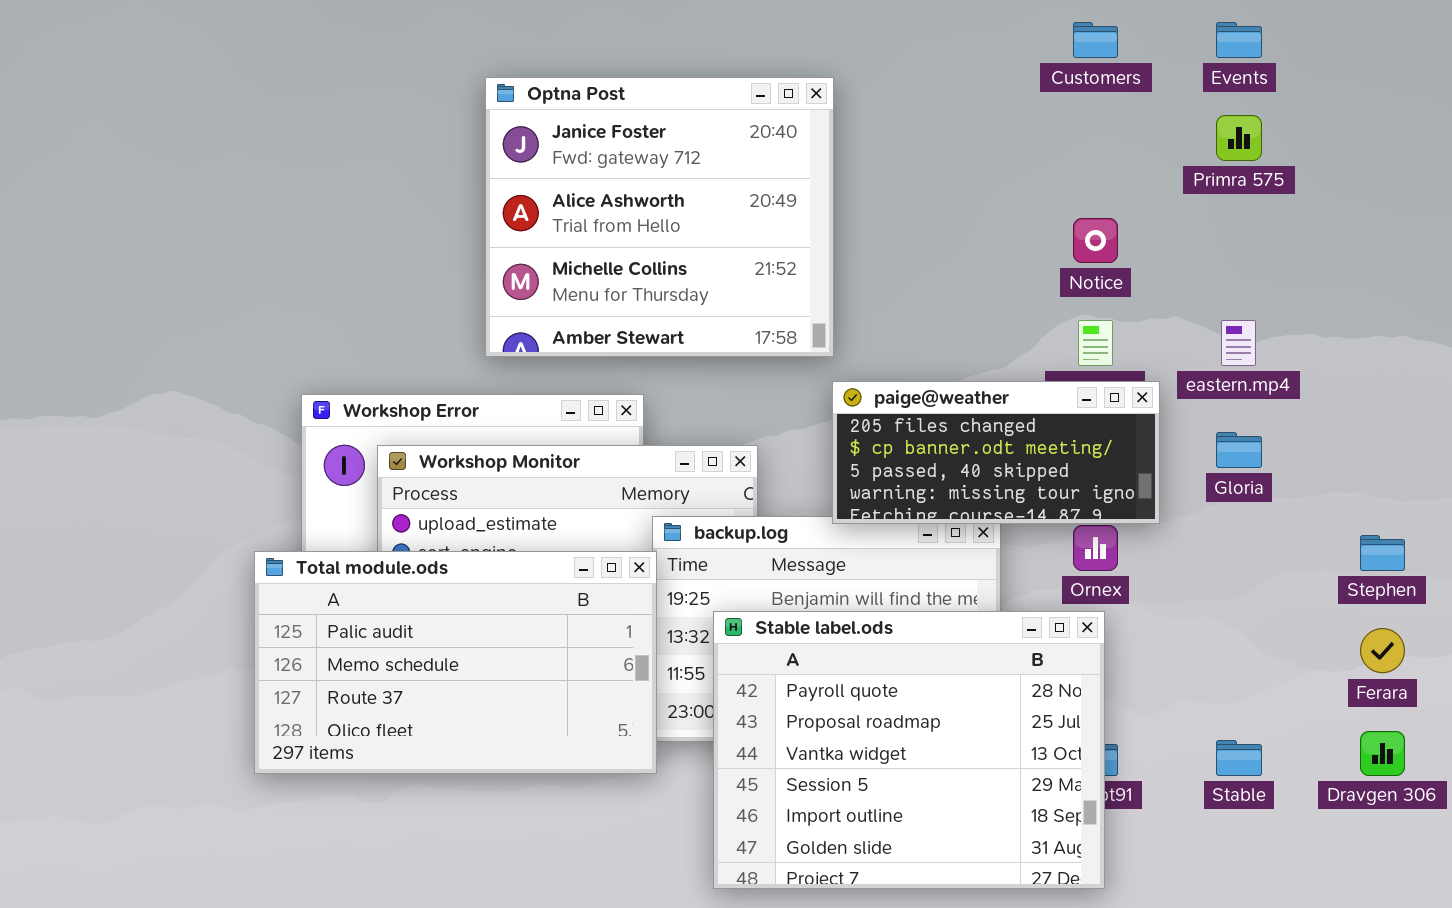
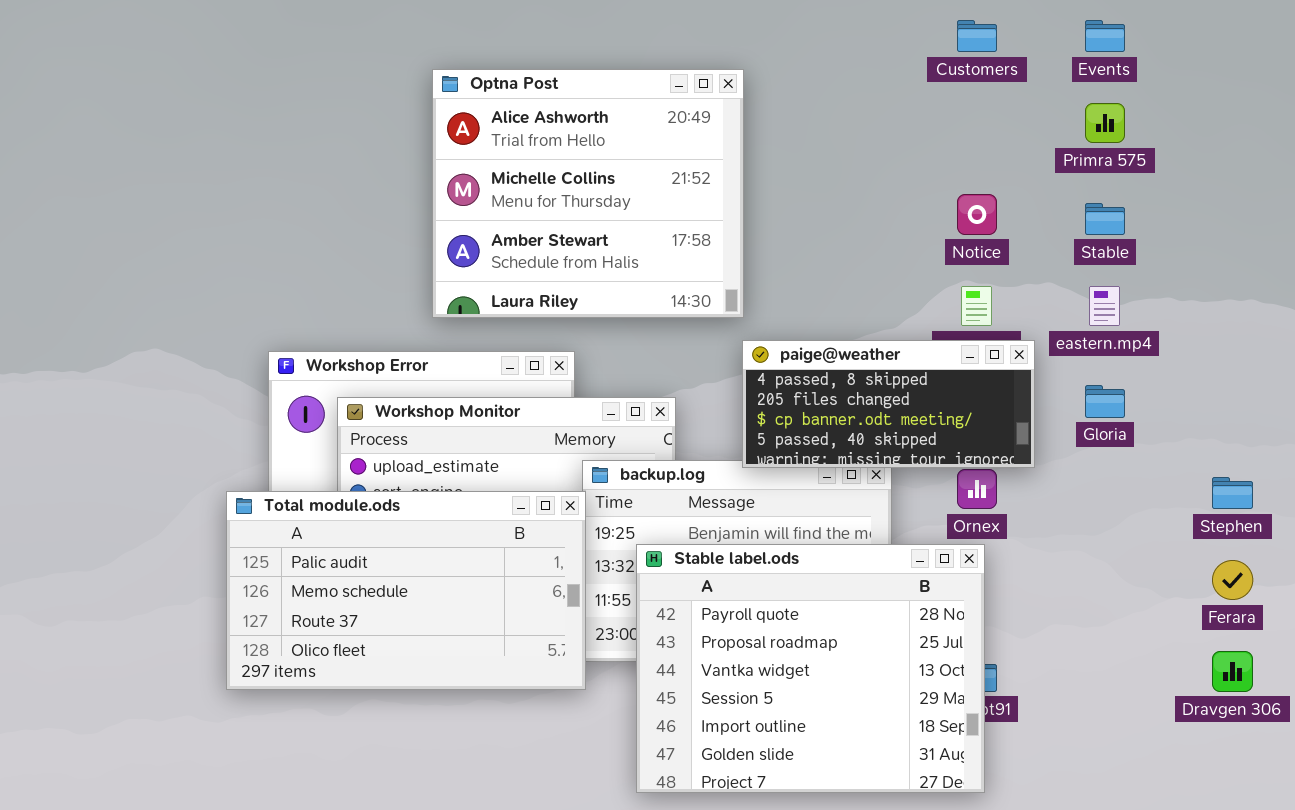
Optna Post: [485,77,834,357] -> [432,69,744,318], scrolled down 1 row
paige@weather: [832,381,1160,524] -> [742,340,1035,468], scrolled up 1 row
Stable: [1216,740,1262,776] -> [1085,203,1125,235], moved

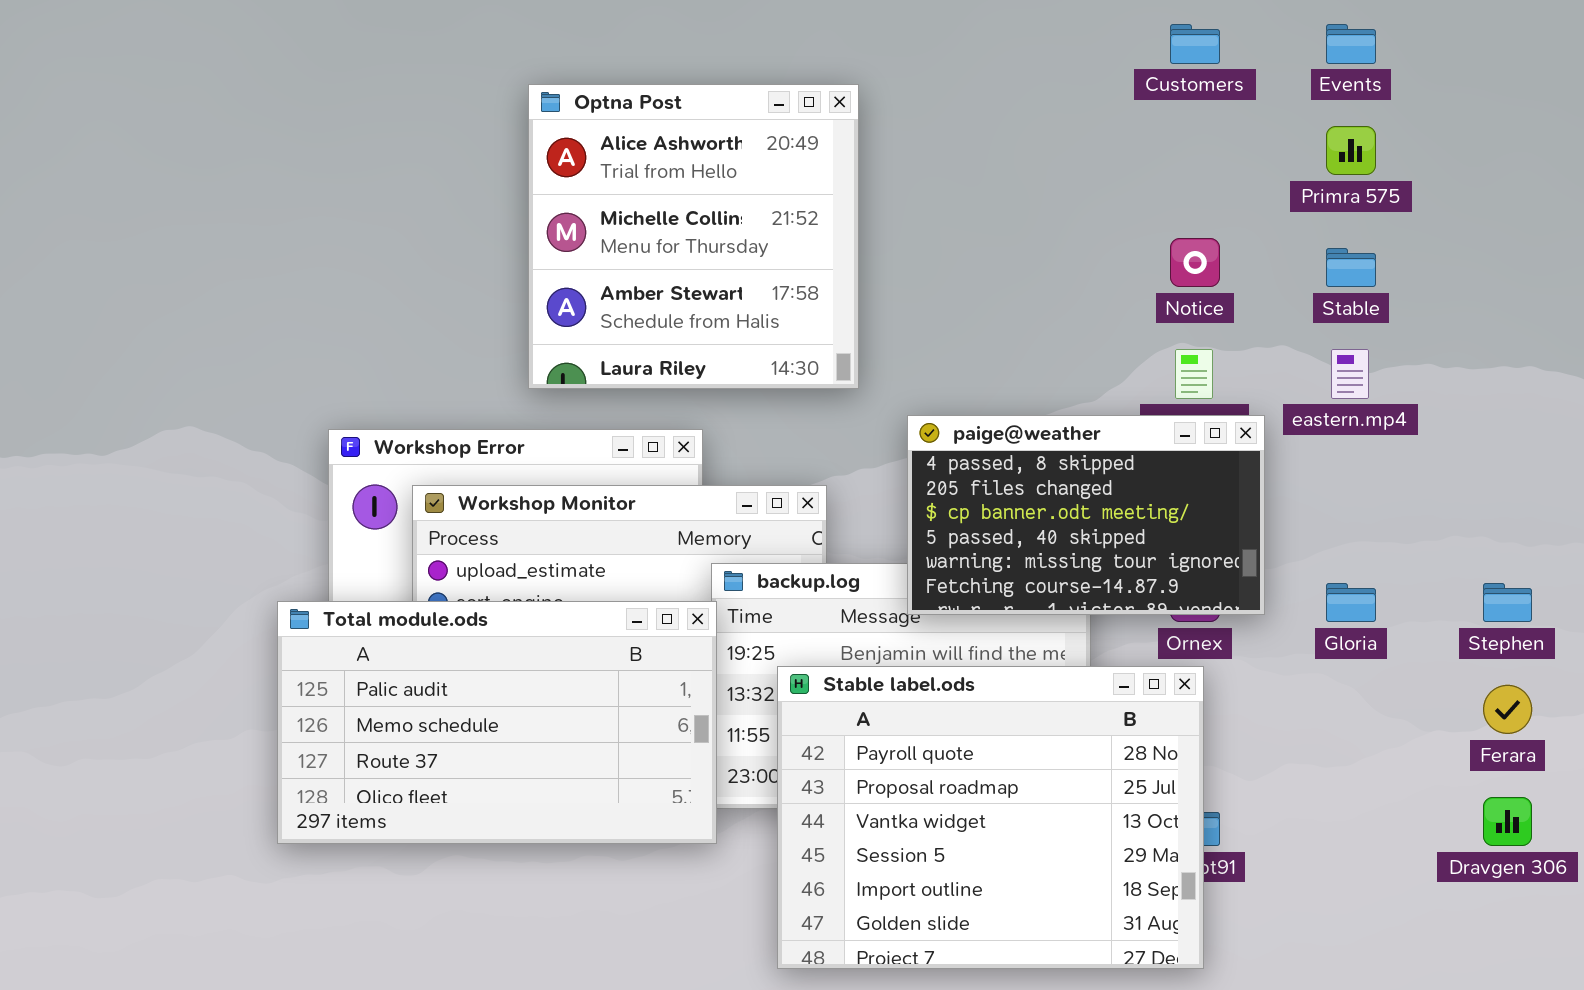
Optna Post: [432,69,744,318] -> [528,84,859,389], resized
paige@weather: [742,340,1035,468] -> [907,415,1265,615], resized
Gloria: [1085,385,1125,418] -> [1326,583,1376,622], moved

